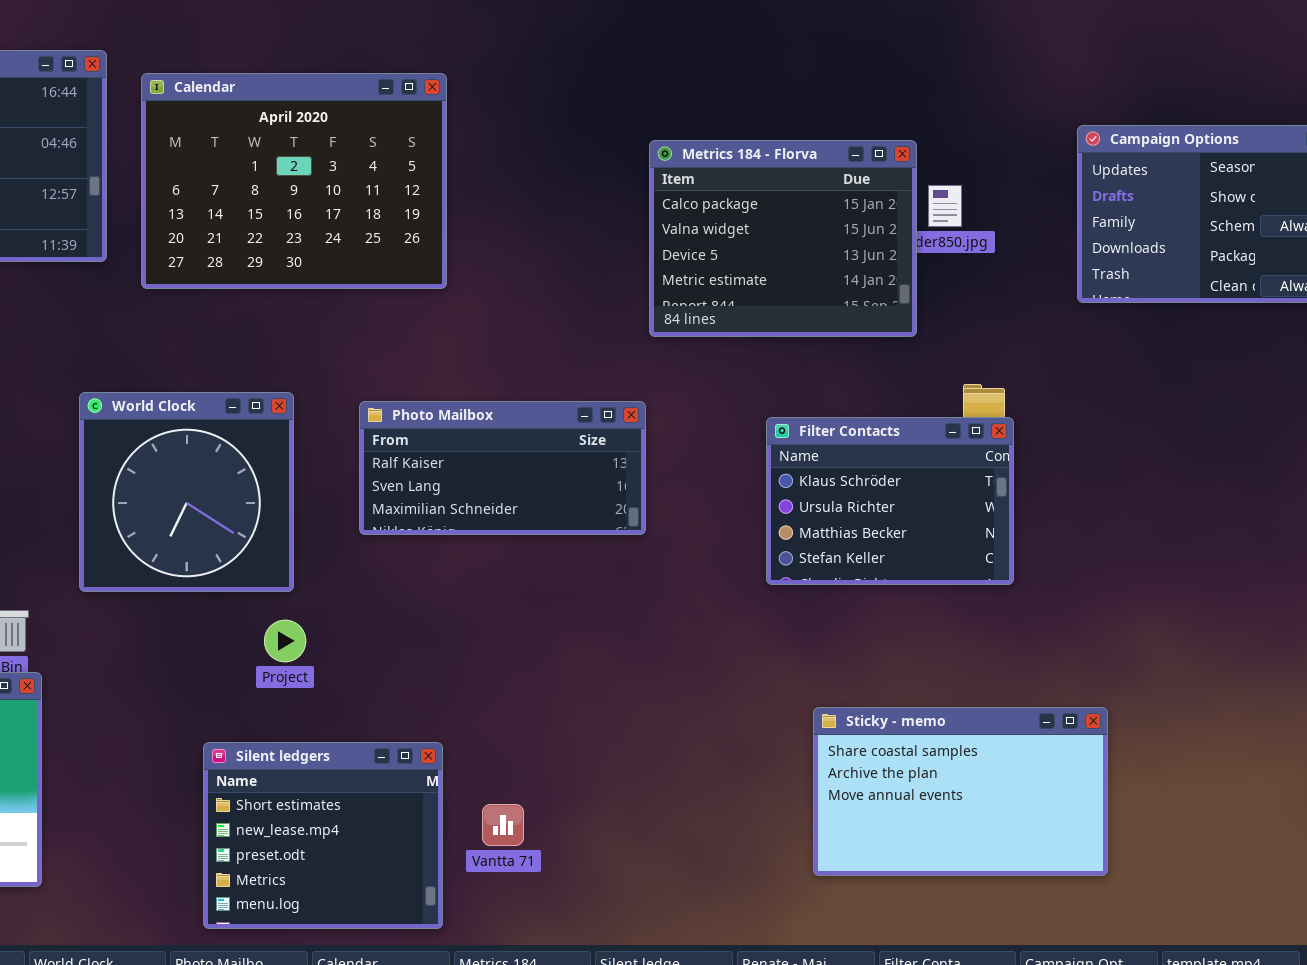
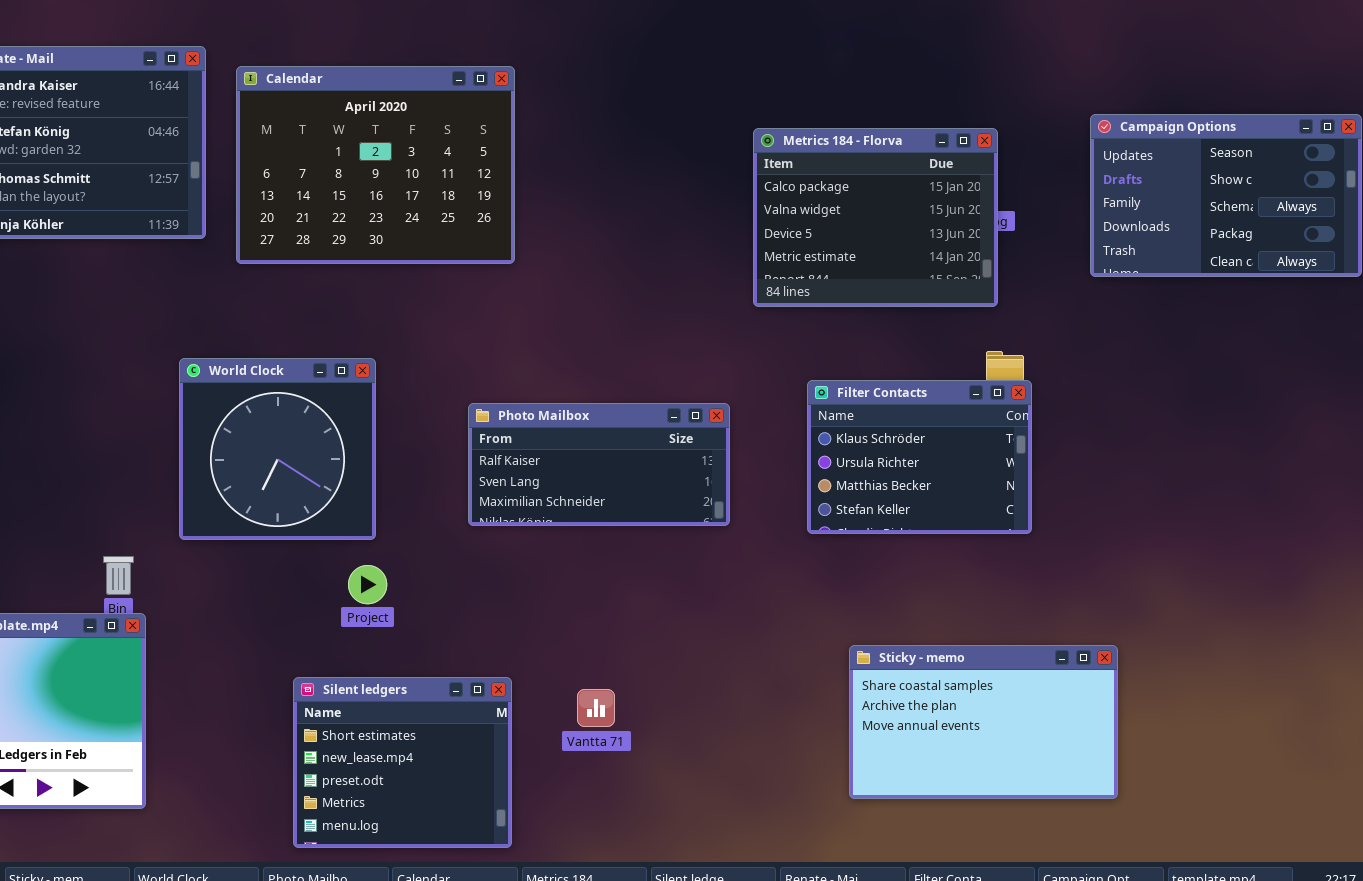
Metrics 184 - Florva: [649,140,917,337] -> [753,128,998,307], moved
Photo Mailbox: [359,401,646,535] -> [468,403,730,526], moved
Vantta 71: [482,804,524,846] -> [577,689,615,727], moved

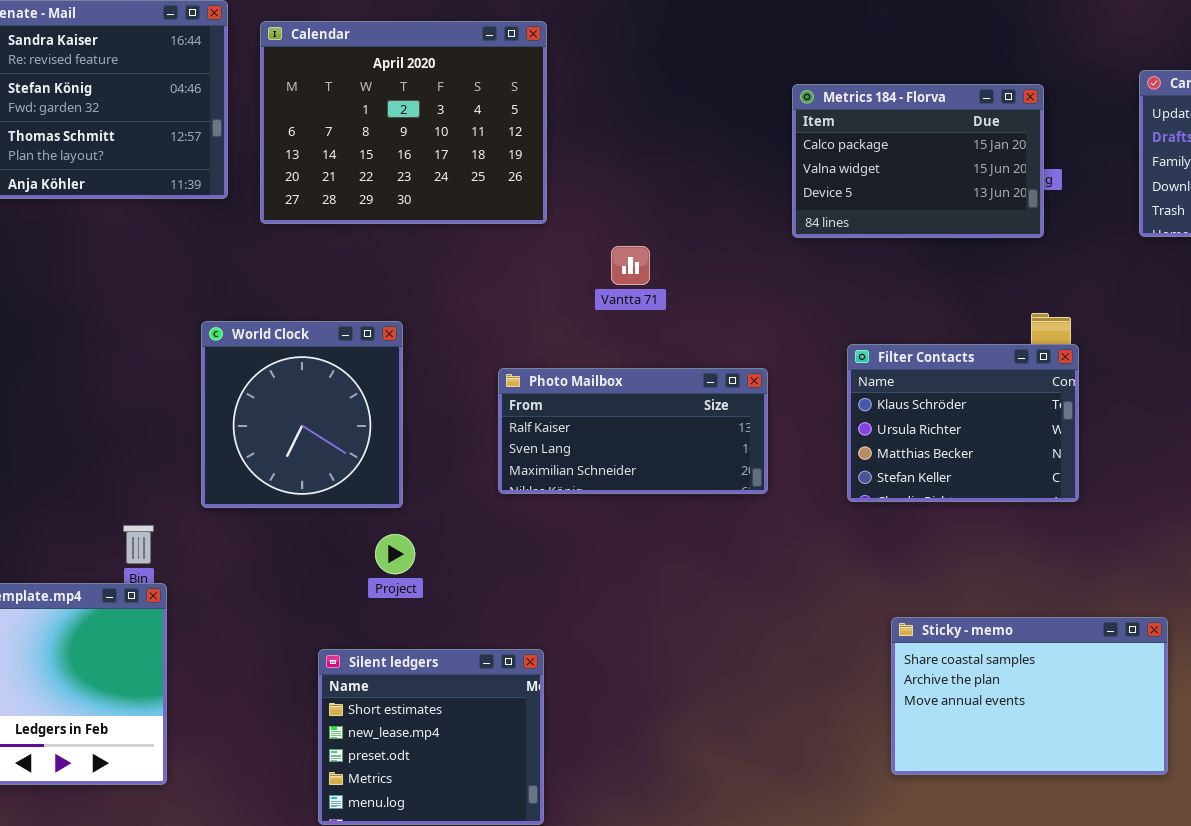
Metrics 184 - Florva: [753,128,998,307] -> [792,84,1044,238], resized
Vantta 71: [577,689,615,727] -> [611,246,650,285], moved

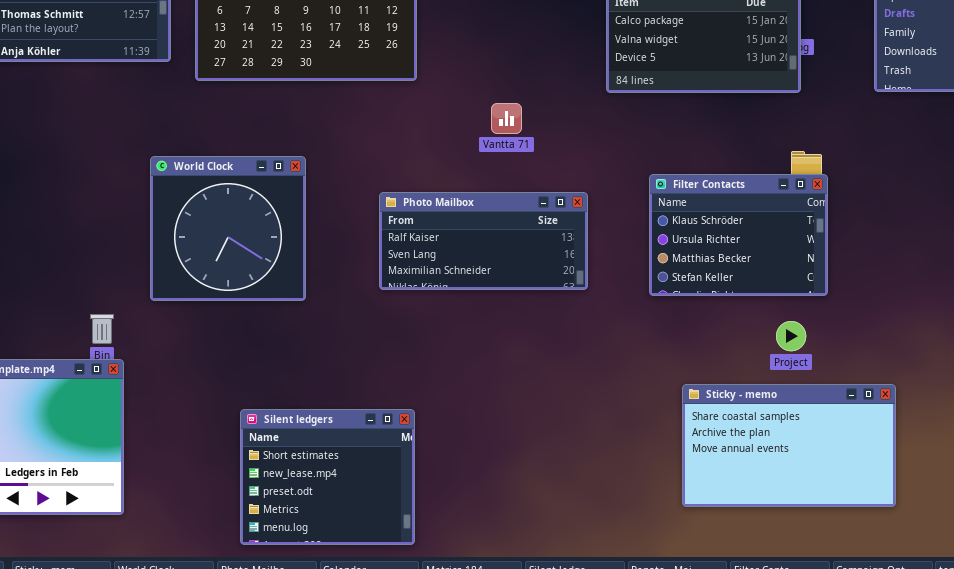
Vantta 71: [611,246,650,285] -> [491,103,522,134], moved
Project: [375,534,415,574] -> [776,321,806,351], moved

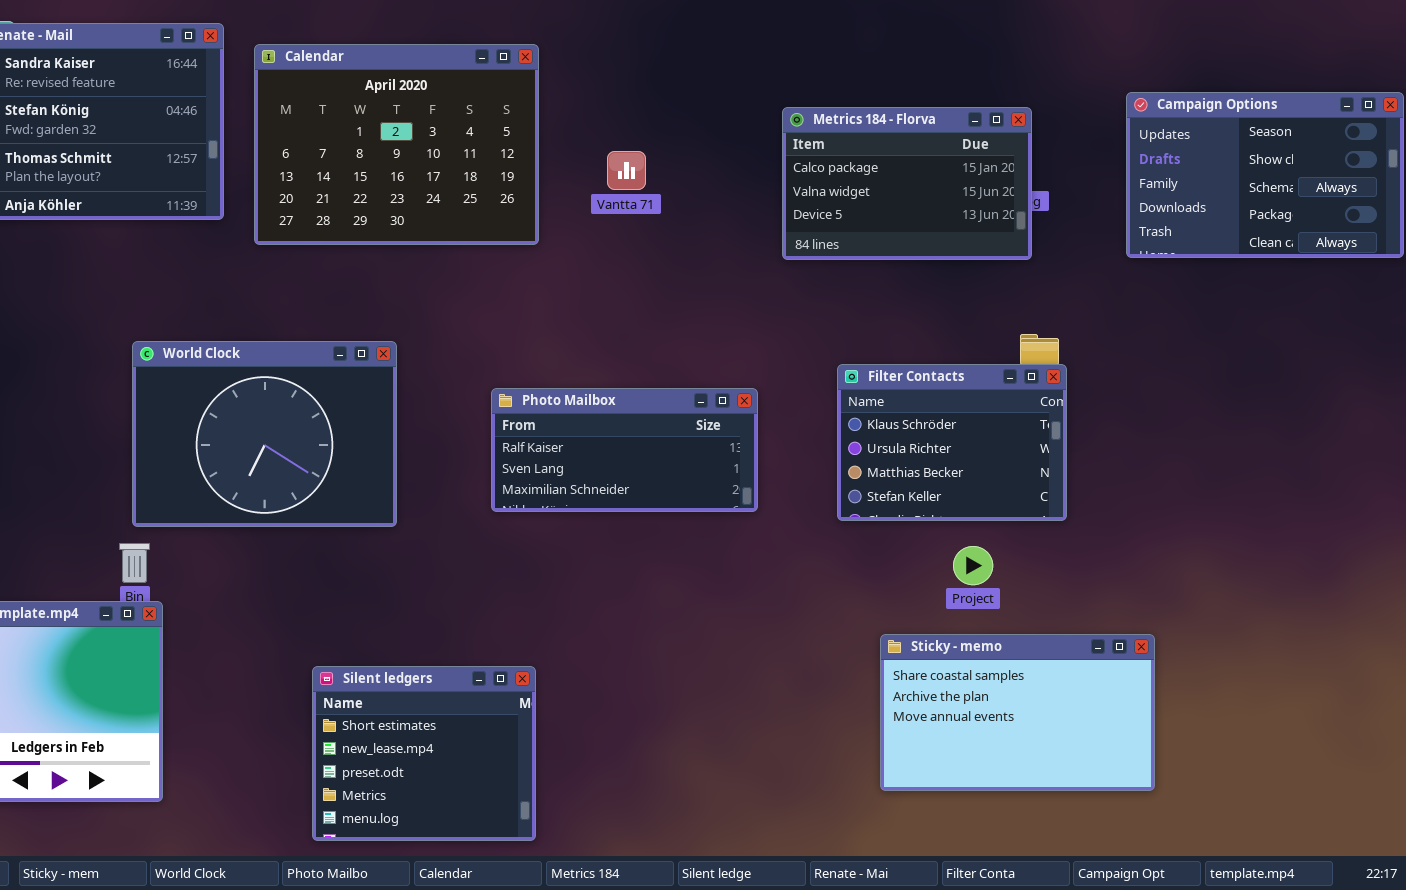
Vantta 71: [491,103,522,134] -> [607,151,646,190], moved
World Clock: [150,156,306,301] -> [132,341,397,527], resized
Project: [776,321,806,351] -> [953,546,993,585], moved

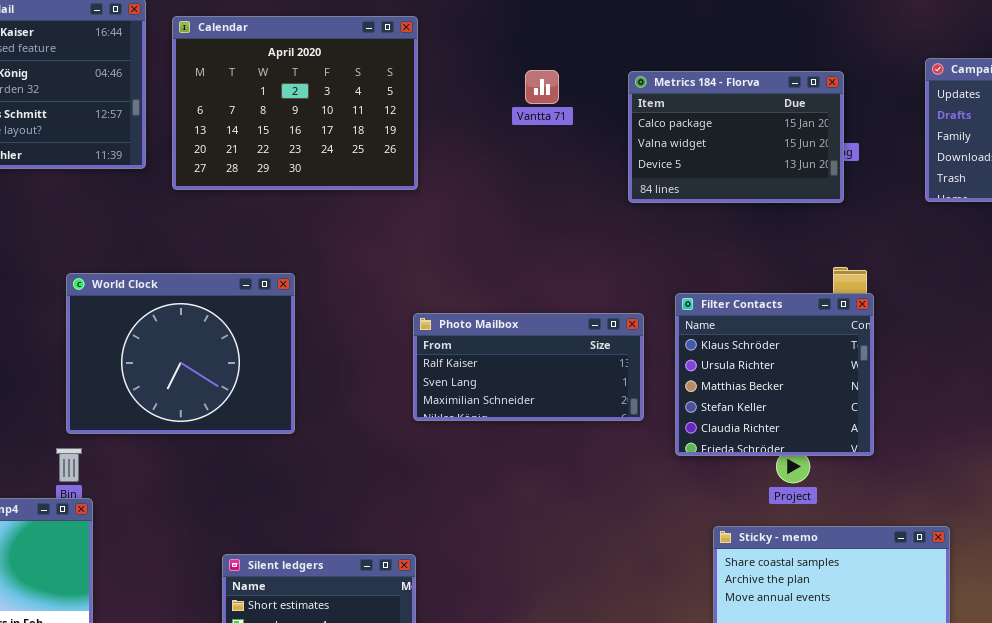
Vantta 71: [607,151,646,190] -> [525,70,559,104], moved
Filter Contacts: [837,364,1067,521] -> [675,293,874,456], resized
Photo Mailbox: [491,388,758,512] -> [413,313,644,421], moved

